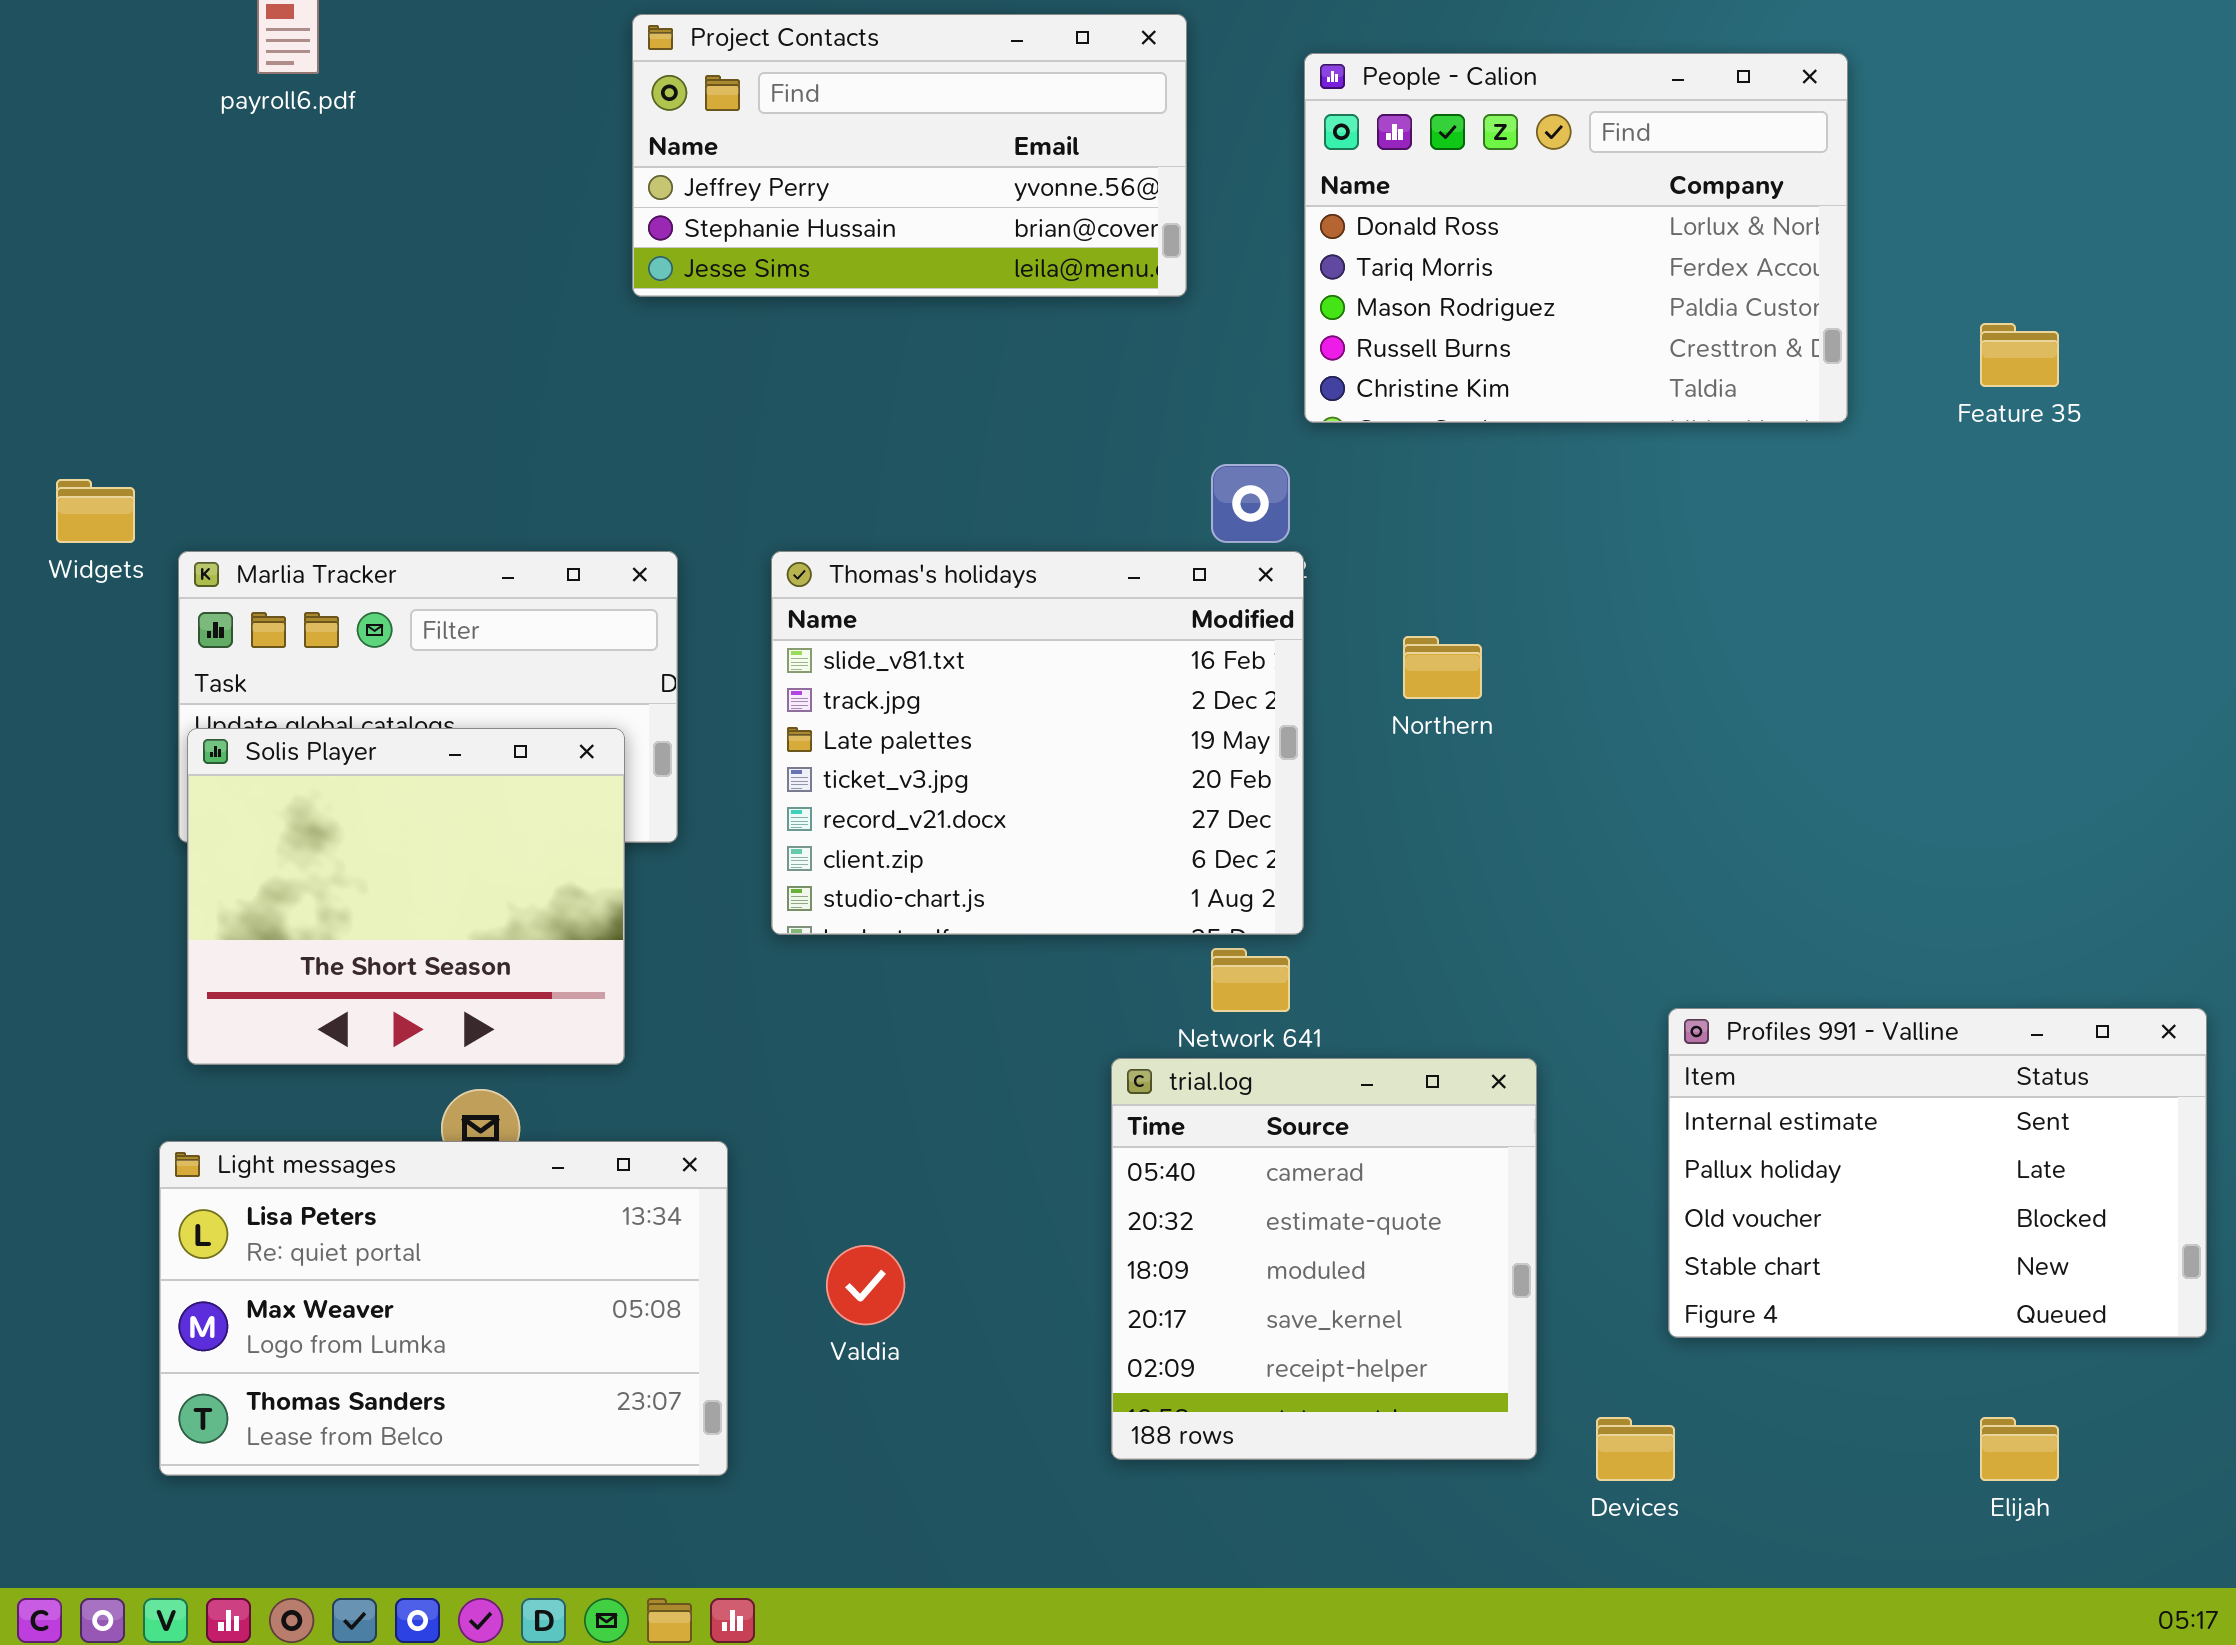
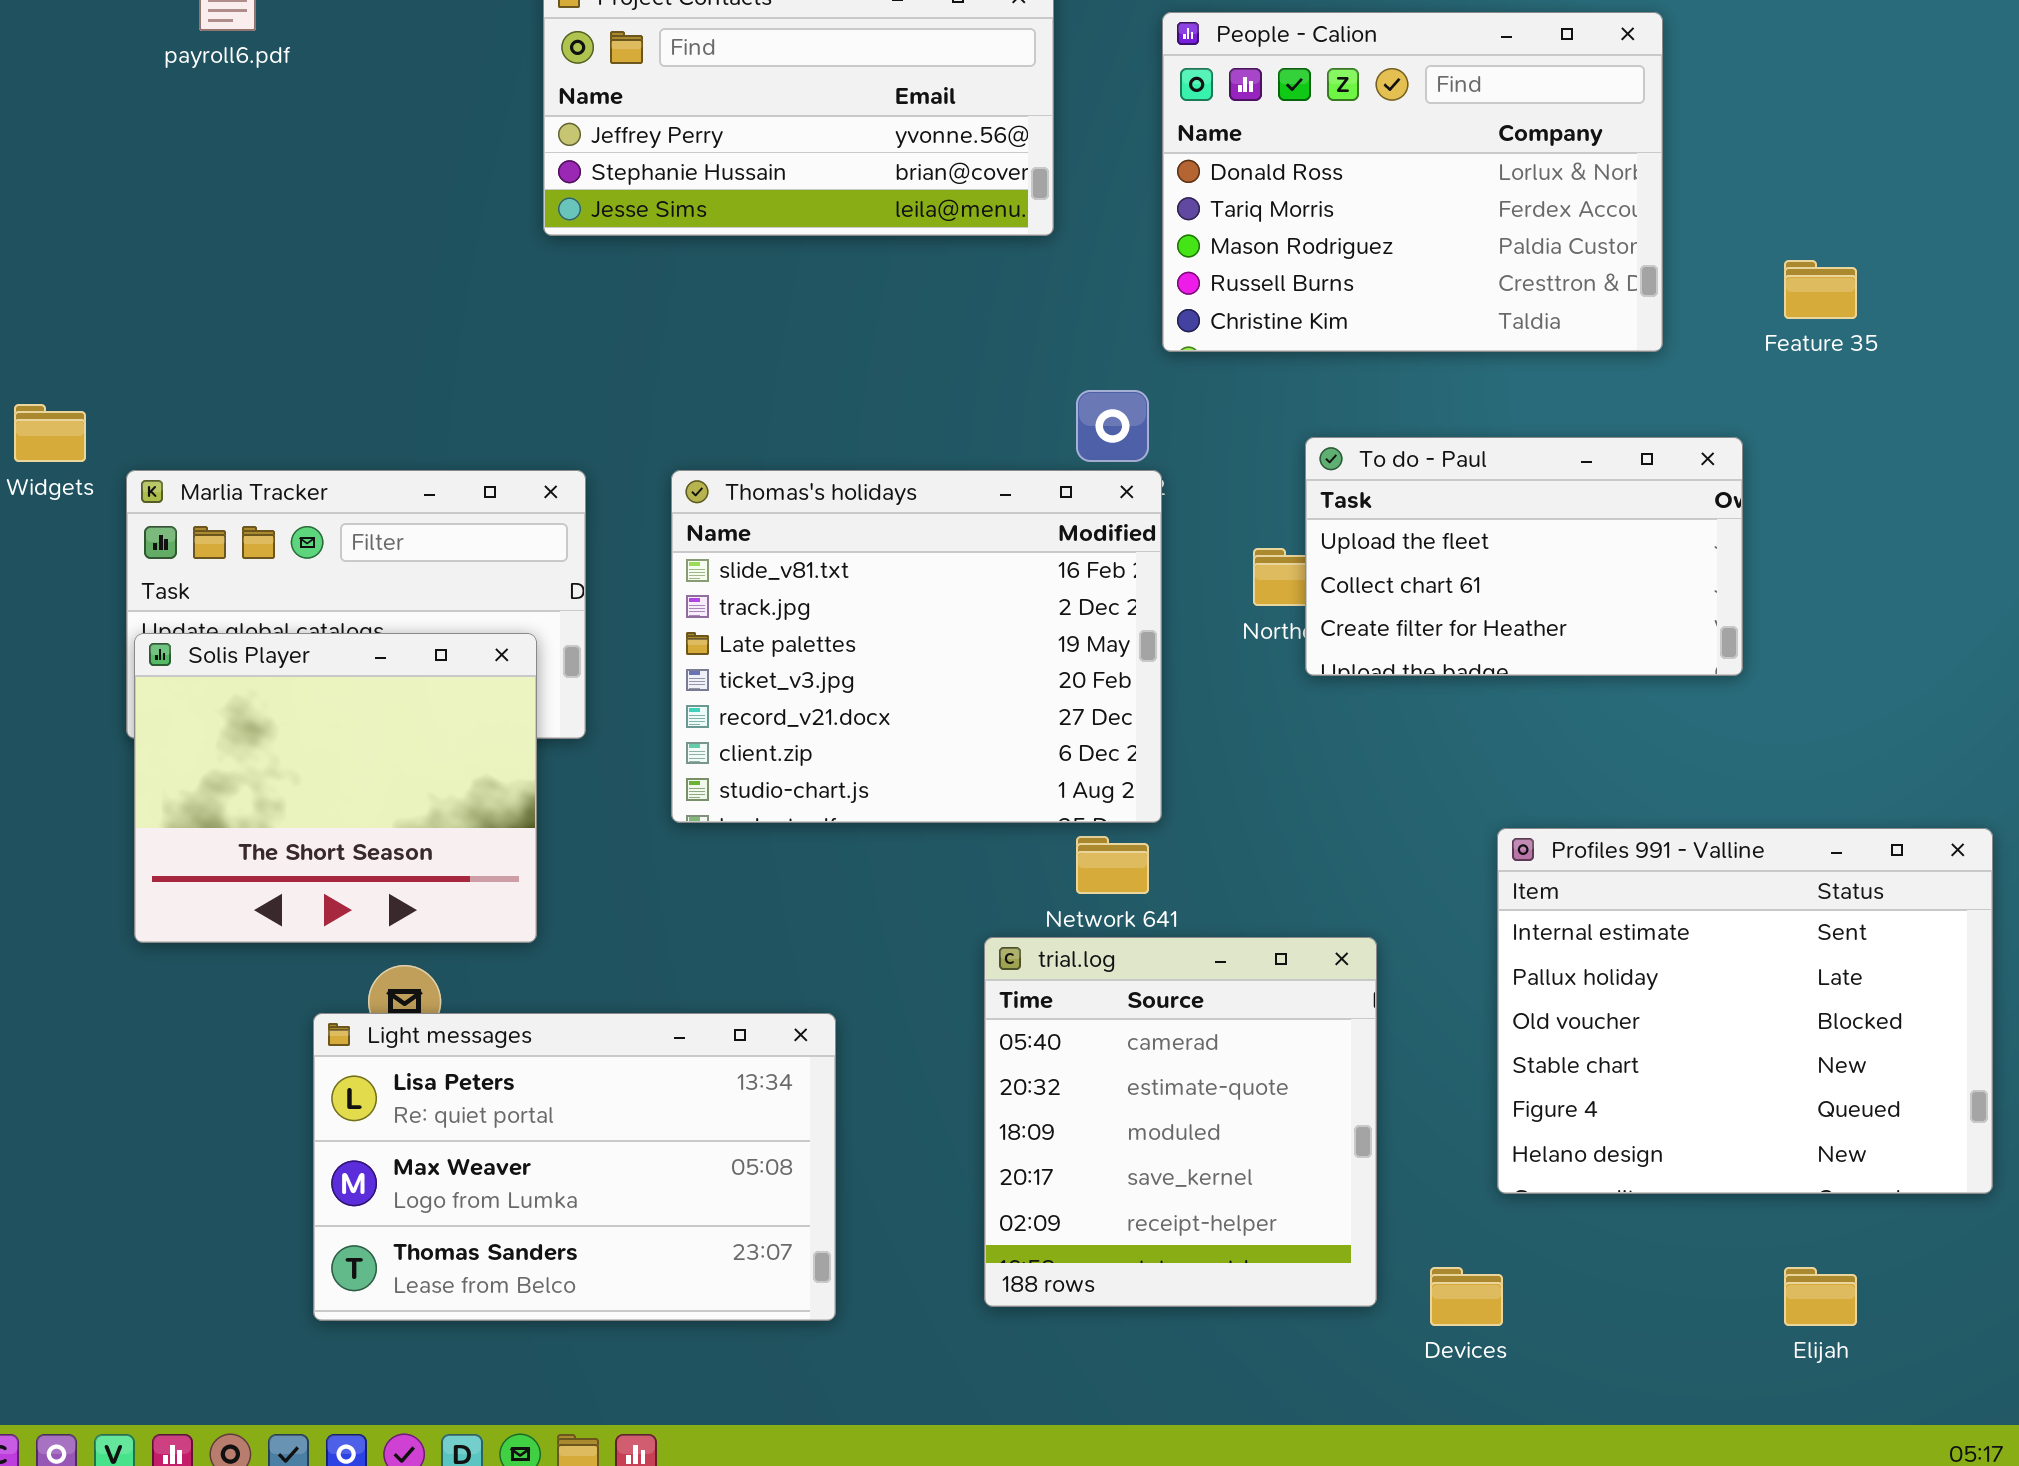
To do - Paul: none -> [1305,437,1743,676], opened
Profiles 991 - Valline: [1668,1008,2207,1338] -> [1497,828,1993,1194], resized
Light messages: [159,1141,728,1476] -> [313,1013,836,1321], moved

